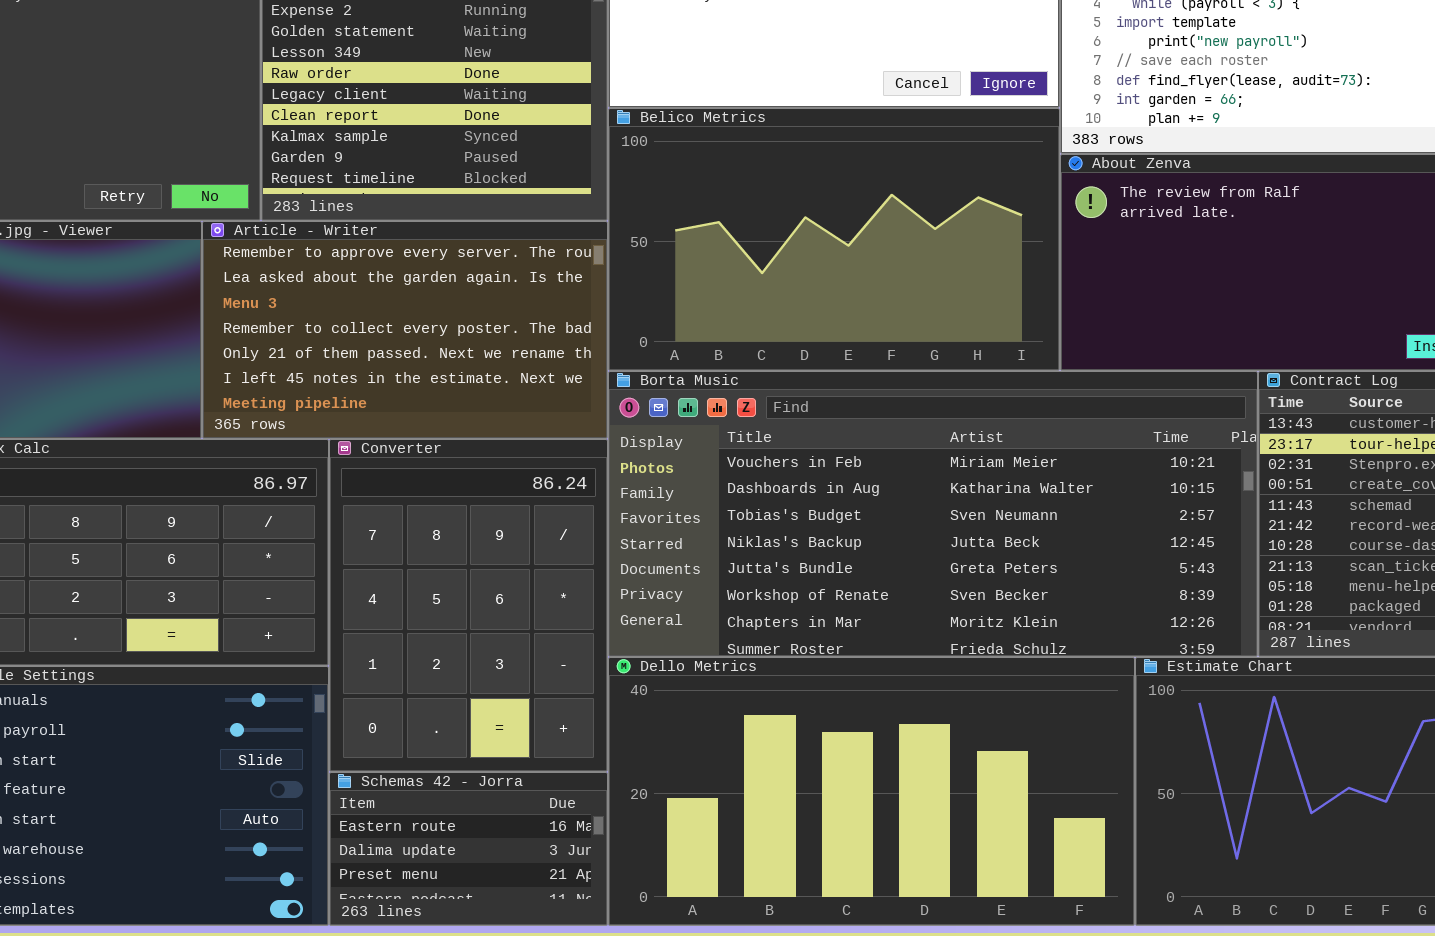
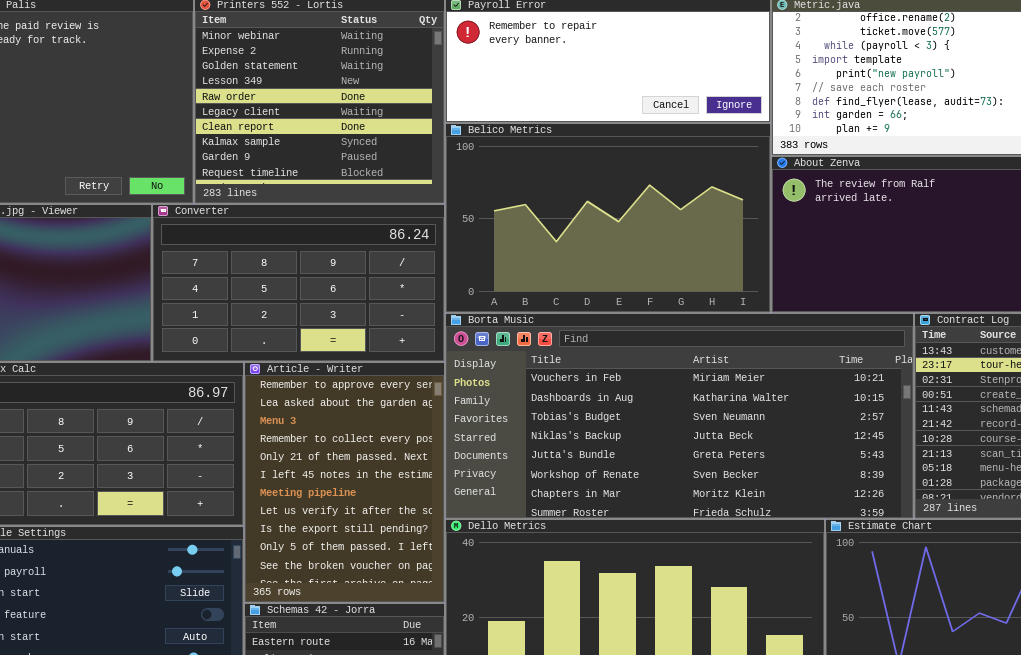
Article - Writer: [202,221,608,439] -> [244,362,445,603], moved, resized
Converter: [329,439,608,772] -> [152,204,445,362], moved, resized

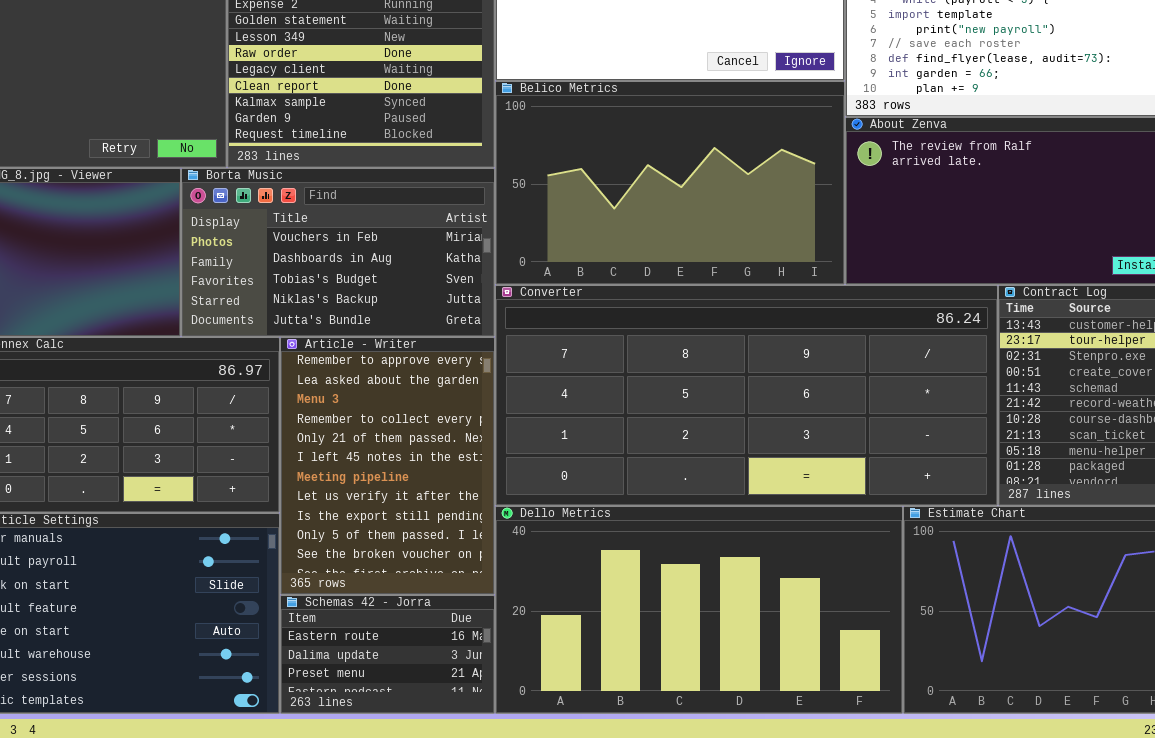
Converter: [152,204,445,362] -> [495,285,998,506], moved, resized
Borta Music: [445,313,914,519] -> [181,168,495,337], moved, resized

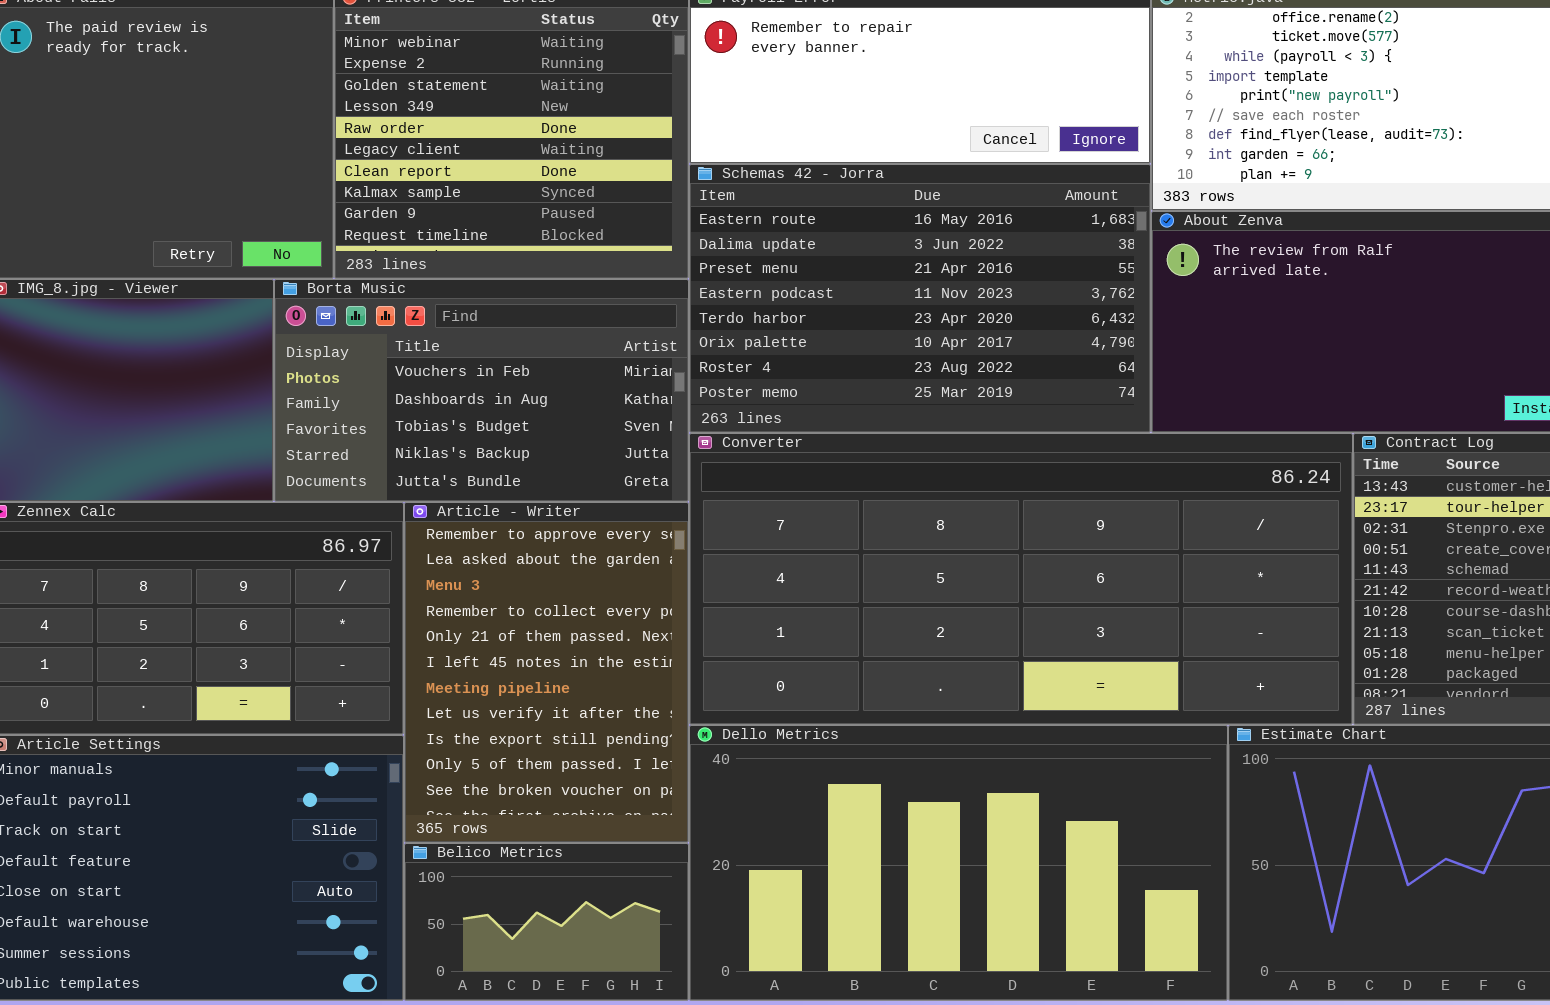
Belico Metrics: [495,81,845,285] -> [404,843,689,1001], moved, resized
Schemas 42 - Jorra: [280,595,495,714] -> [689,164,1151,433], moved, resized

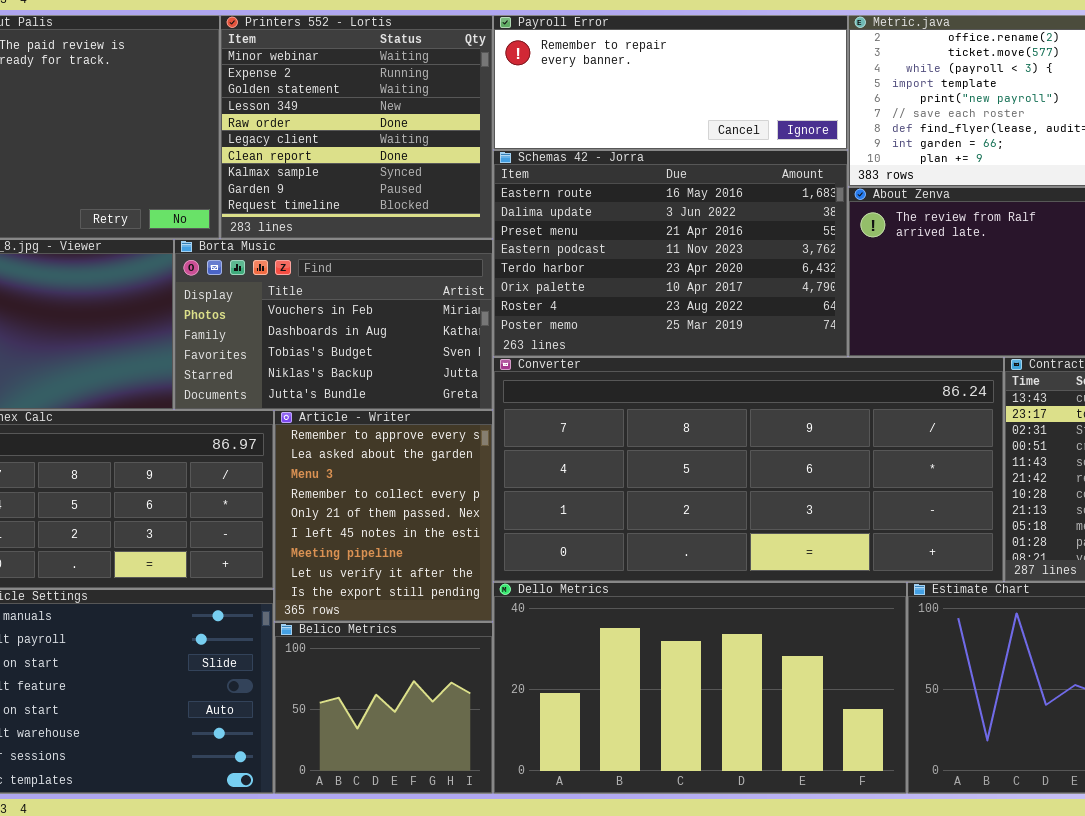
Article - Writer: [404,502,689,843] -> [274,410,493,622], resized
Belico Metrics: [404,843,689,1001] -> [274,622,493,794], resized

